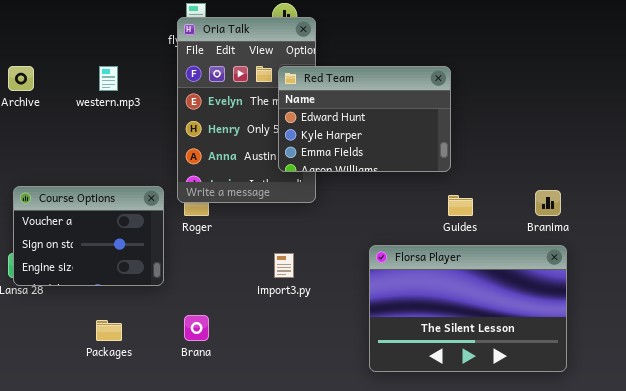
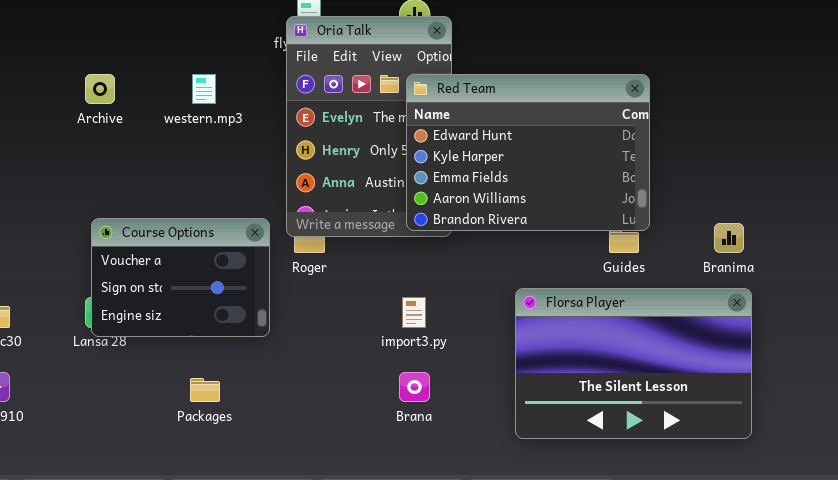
Red Team: [278,66,451,172] -> [406,74,650,231], resized
Brana: [184,315,209,341] -> [399,372,430,402], moved

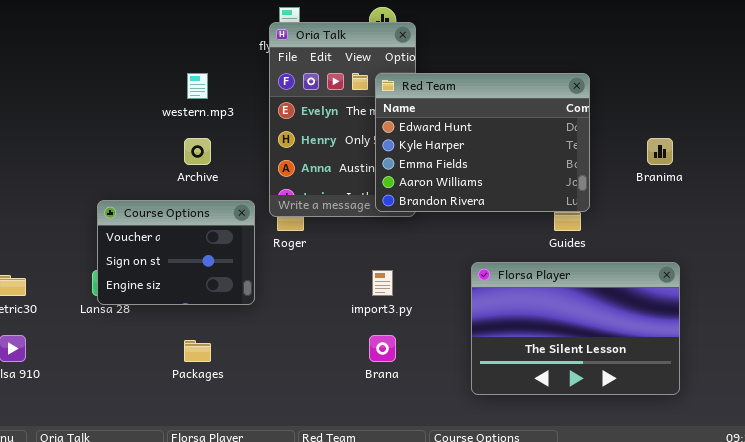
Archive: [85,74,115,104] -> [184,138,211,165], moved
Branima: [714,223,744,253] -> [647,138,673,165], moved

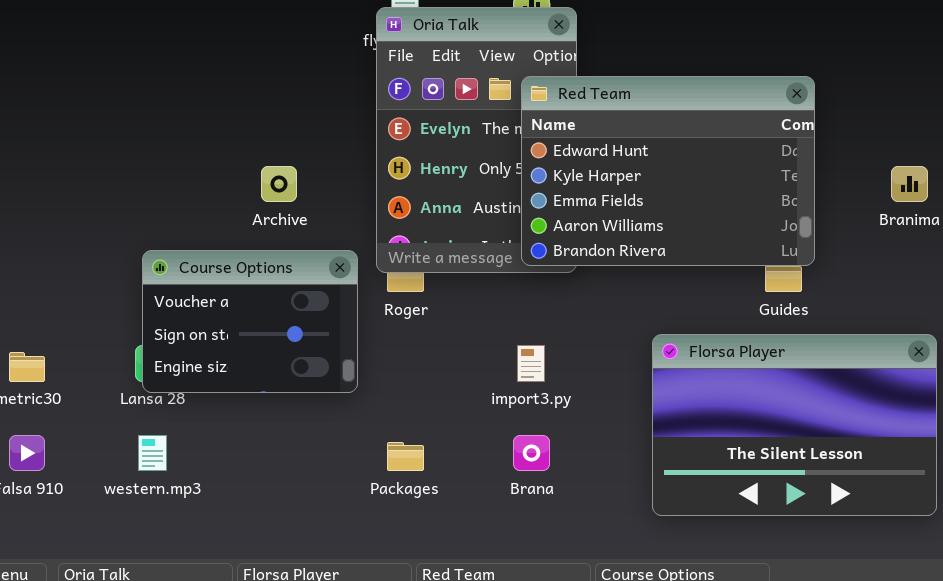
western.mp3: [187,73,208,99] -> [138,435,167,471], moved
Packages: [184,340,211,362] -> [387,442,424,471], moved

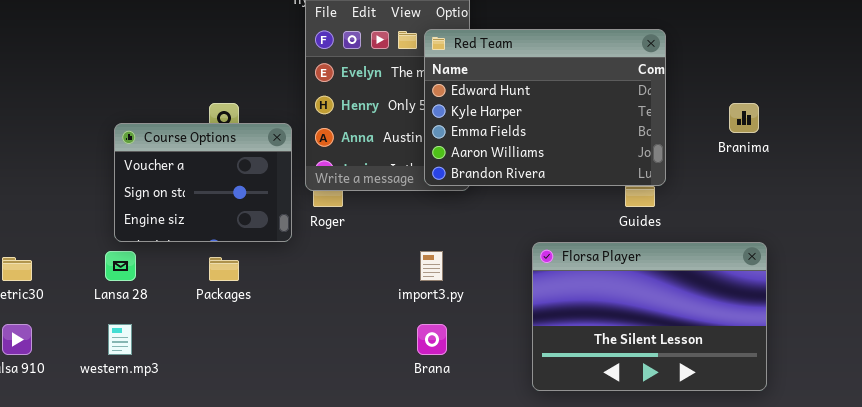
Course Options: [142,250,358,393] -> [114,123,292,242], moved
Packages: [387,442,424,471] -> [209,257,239,281], moved

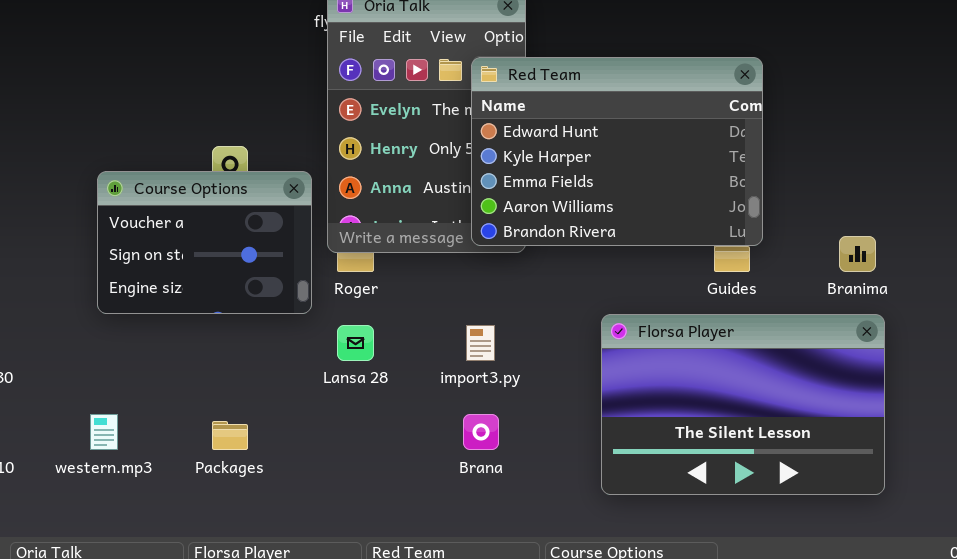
Branima: [729,103,759,133] -> [839,236,876,272], moved
Lansa 28: [105,251,136,281] -> [337,325,374,361], moved
Packages: [209,257,239,281] -> [212,421,248,450], moved

